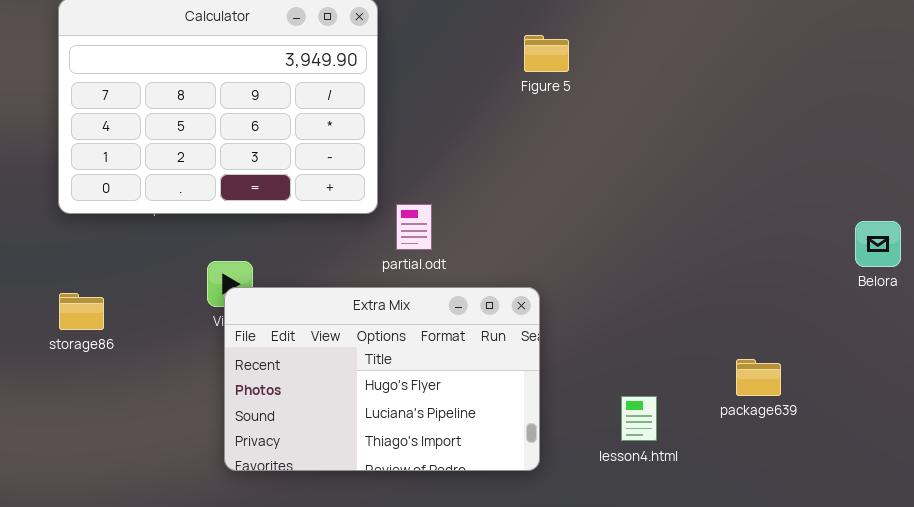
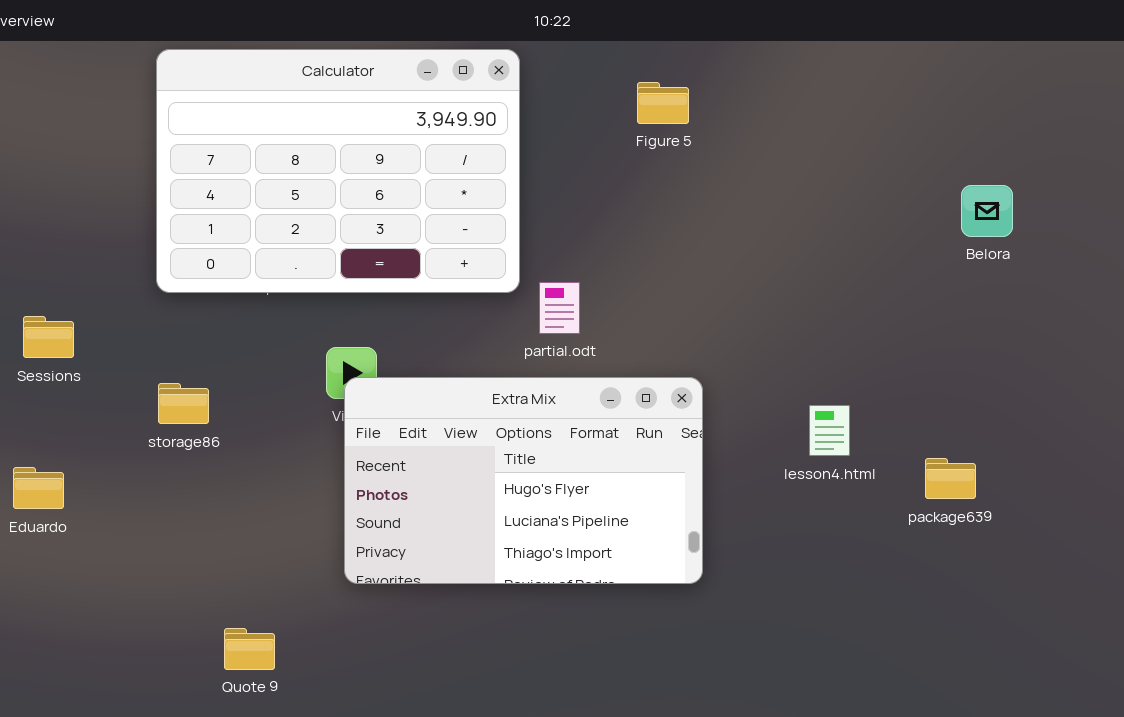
Figure 5: [524,35,569,72] -> [637,82,689,124], moved
Belora: [855,221,901,267] -> [961,185,1013,237], moved
lesson4.html: [621,396,657,441] -> [809,405,850,456], moved

